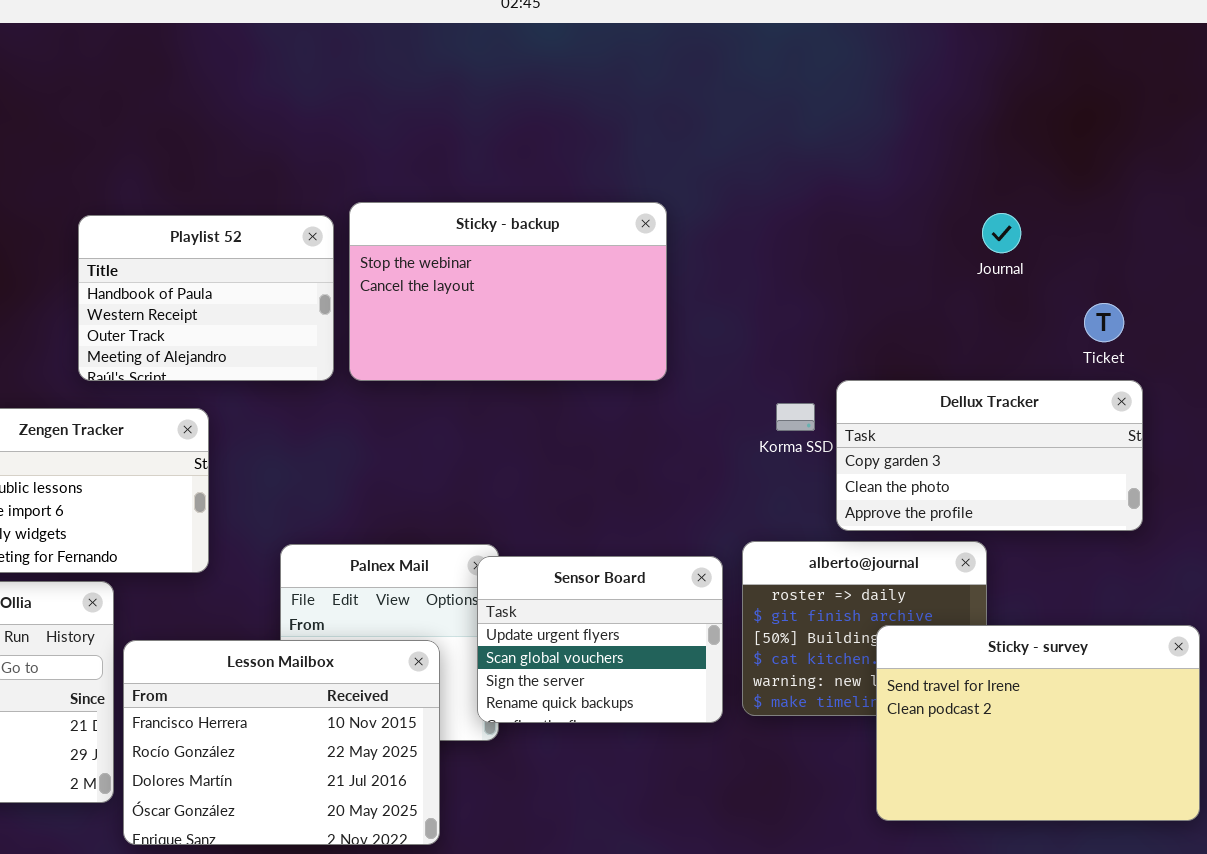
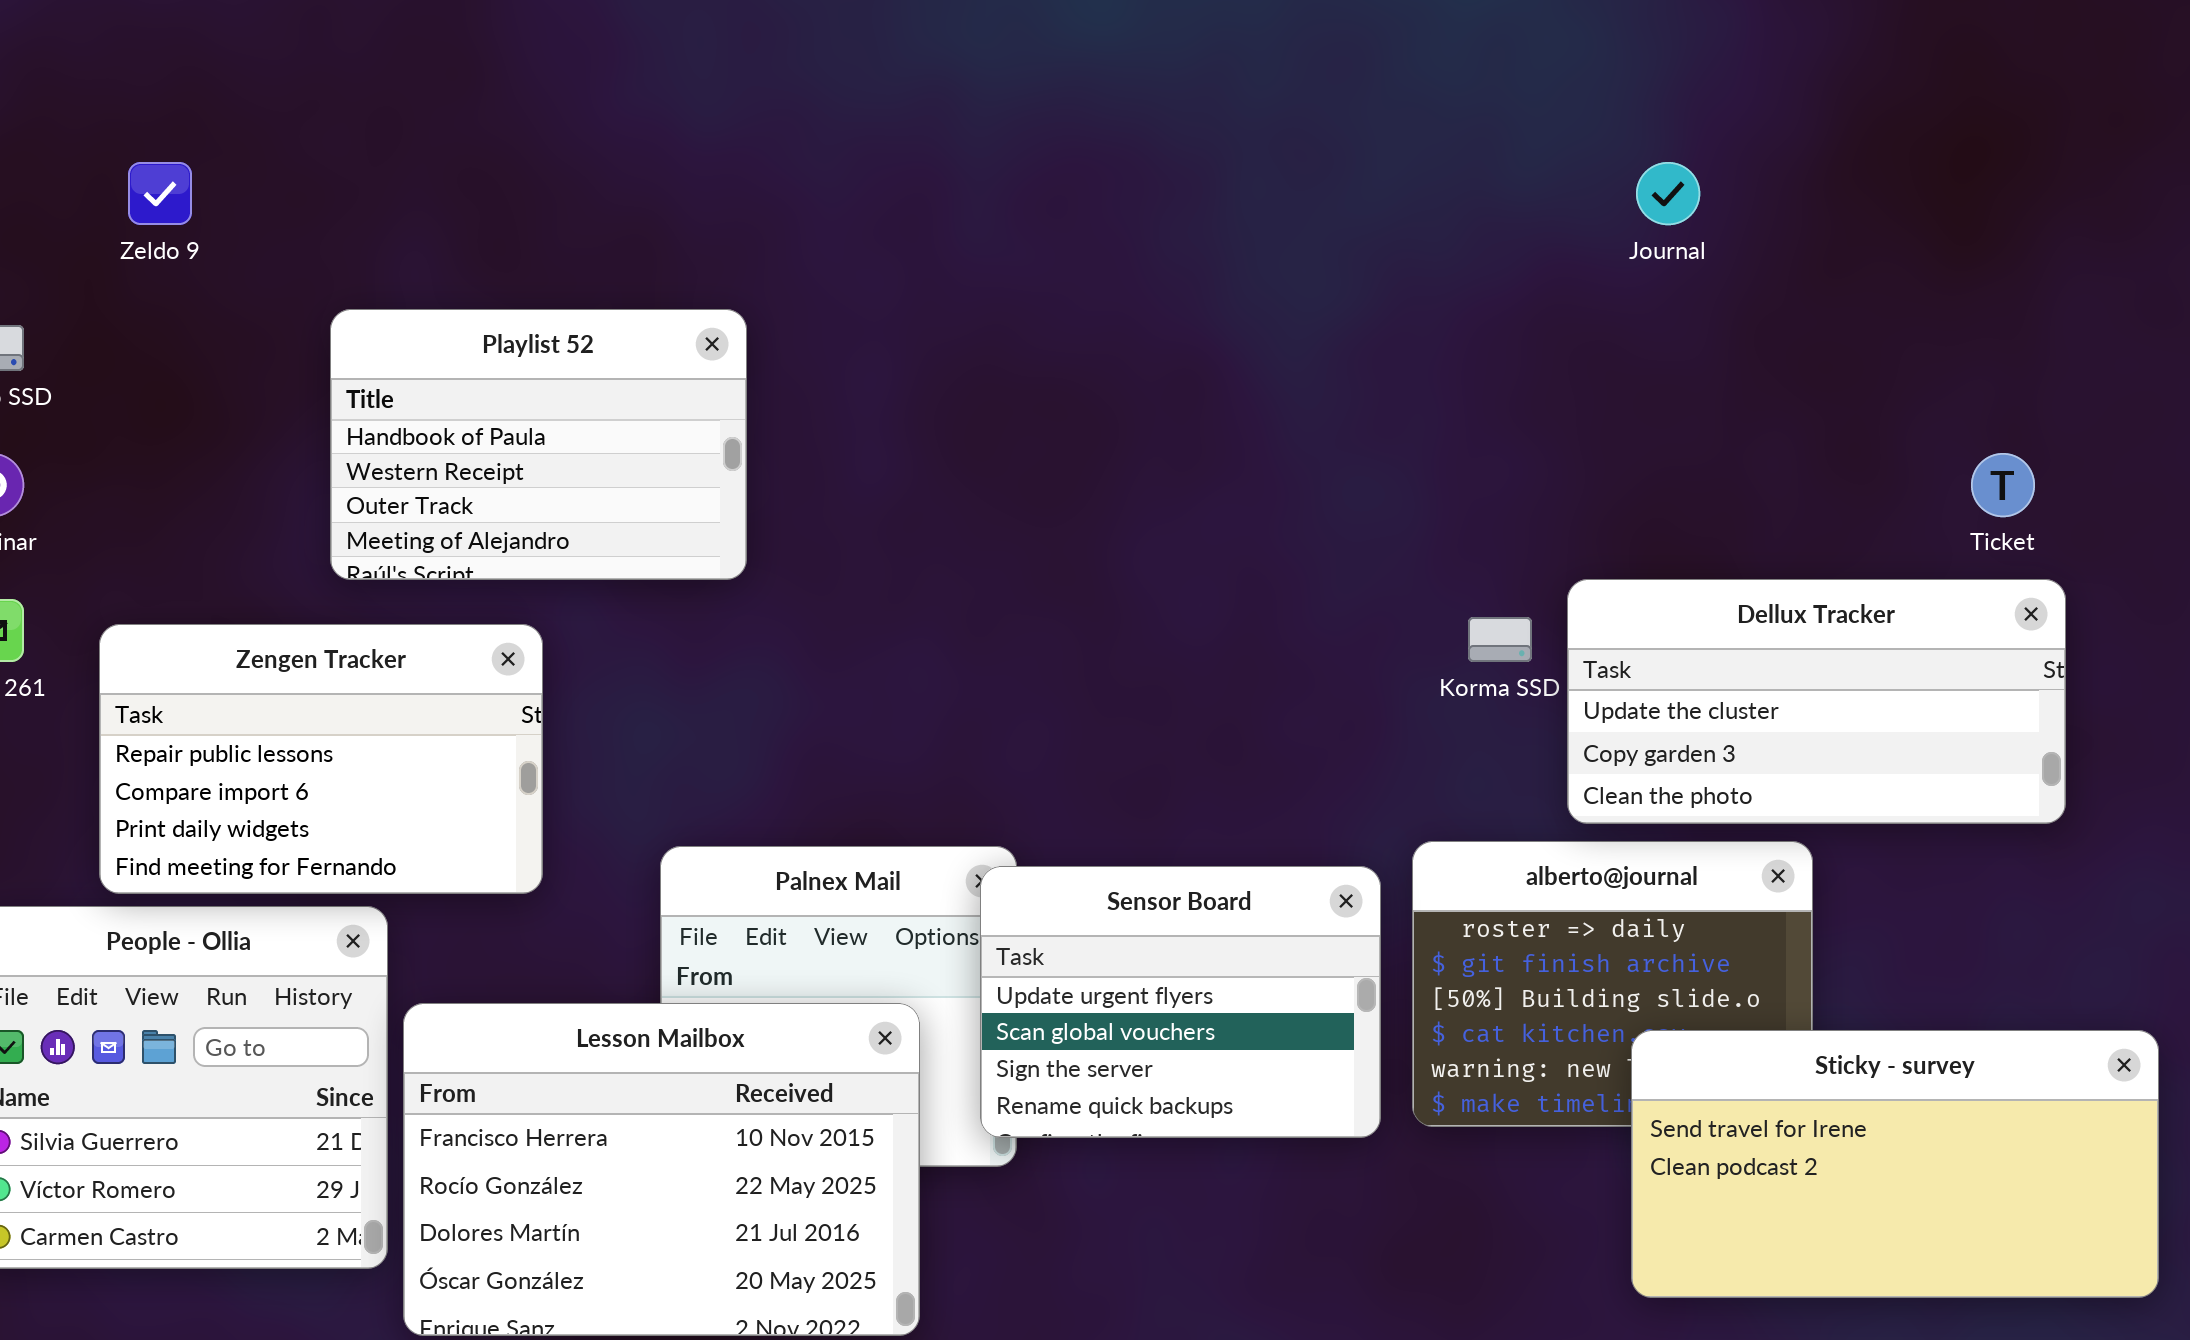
Sticky - backup: [349,202,667,381] -> none, closed
Journal: [982,213,1021,253] -> [1636,162,1700,225], moved
Dellux Tracker: [836,380,1143,531] -> [1567,579,2066,824], scrolled up 1 row
Sticky - survey: [876,625,1200,821] -> [1631,1030,2159,1298], resized

